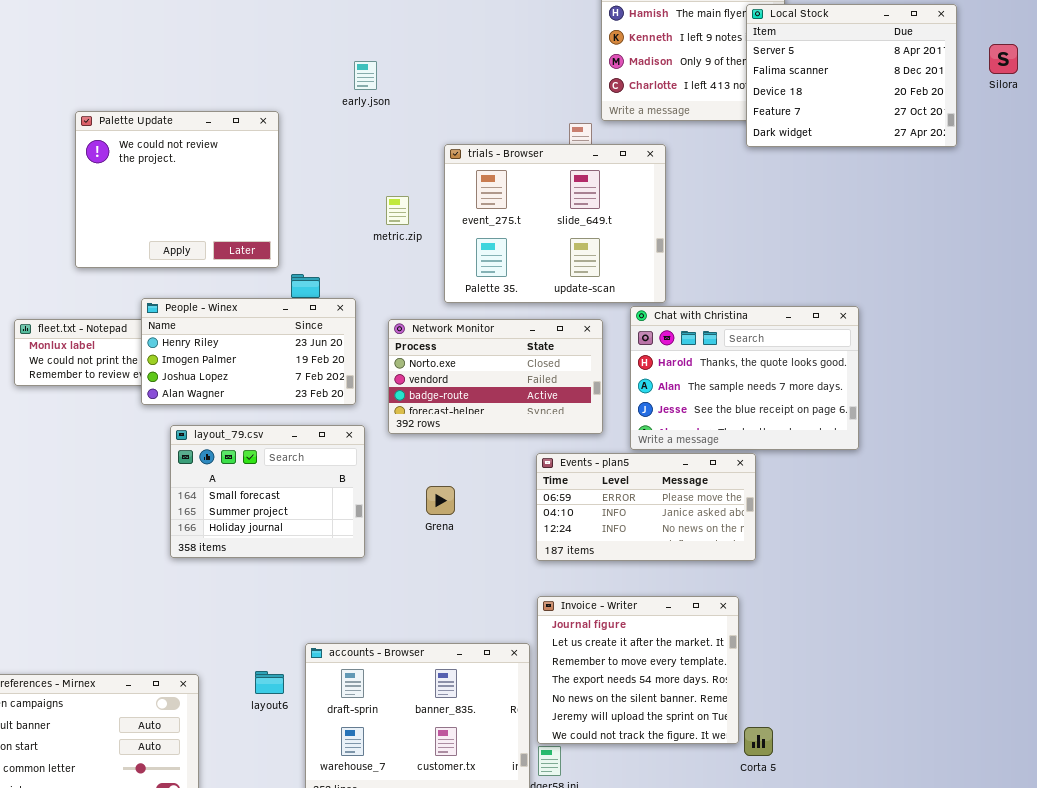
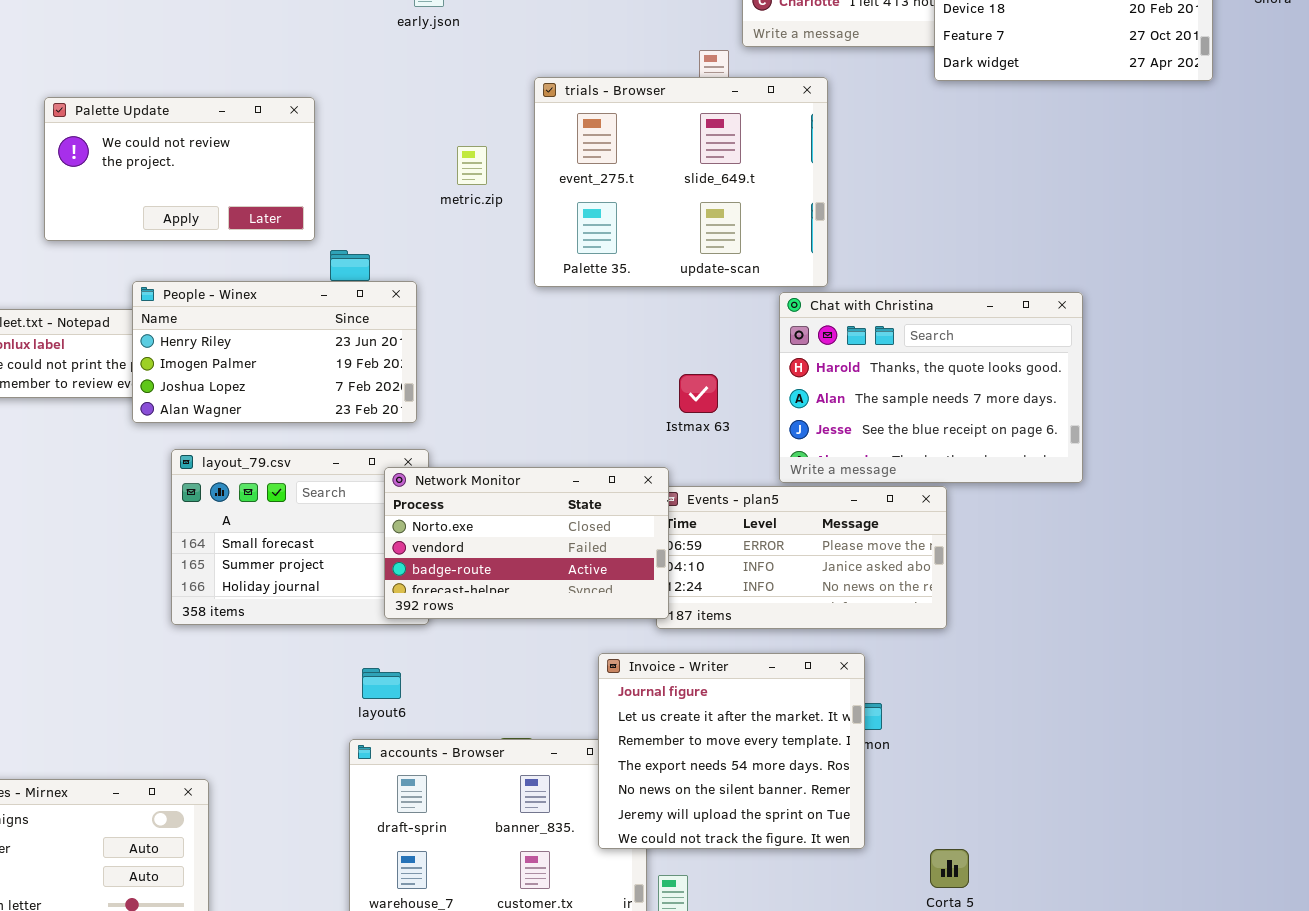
Palette Update: [75,111,279,268] -> [44,97,315,241], resized
Network Monitor: [388,319,603,434] -> [384,467,669,619], moved
Invoice - Writer: [537,596,739,744] -> [598,653,865,849], moved
layout6: [255,671,284,694] -> [362,668,401,699], moved

